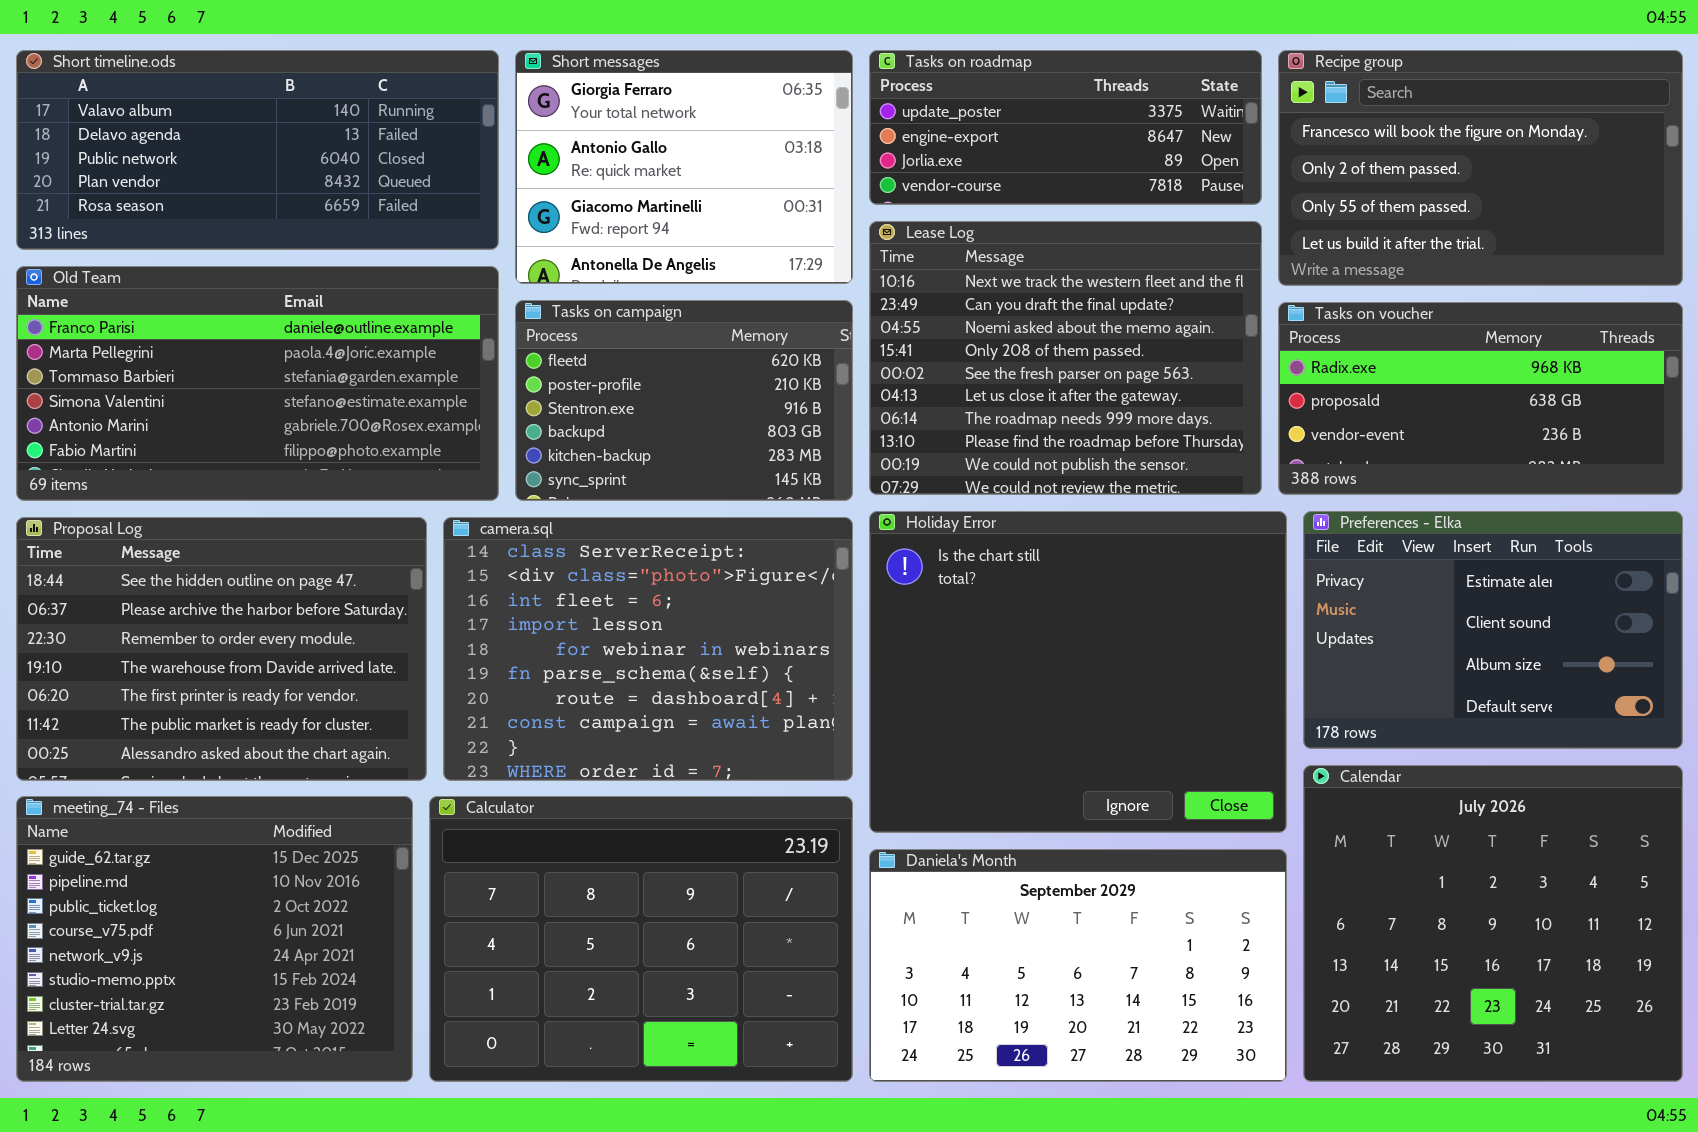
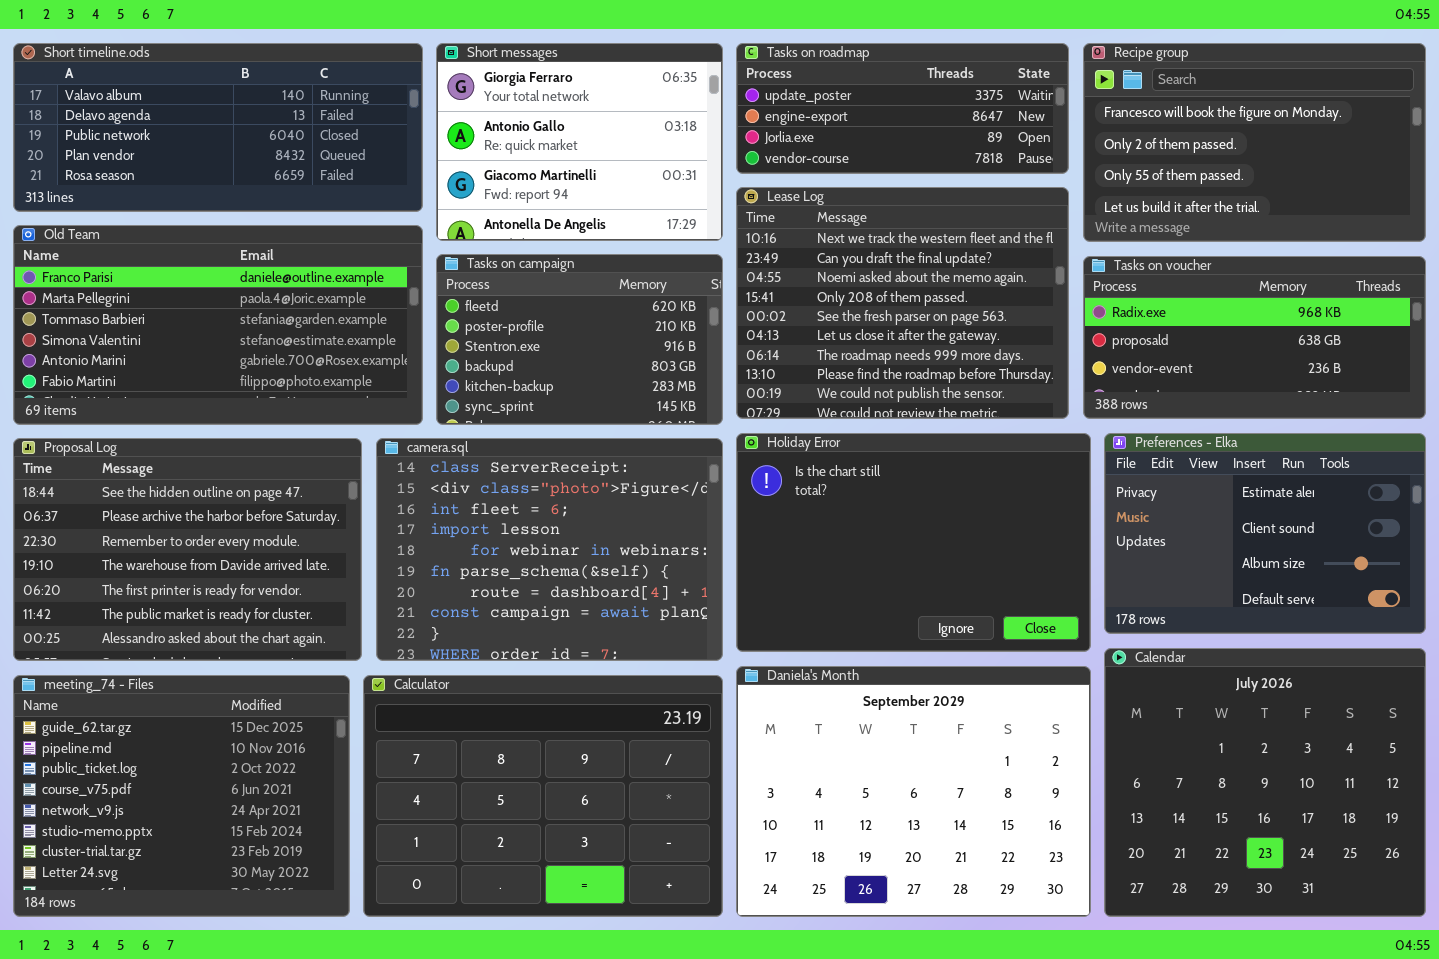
Holiday Error: [869,511,1287,833] -> [736,433,1091,652], resized
Daniela's Month: [869,849,1287,1082] -> [736,666,1091,917], resized

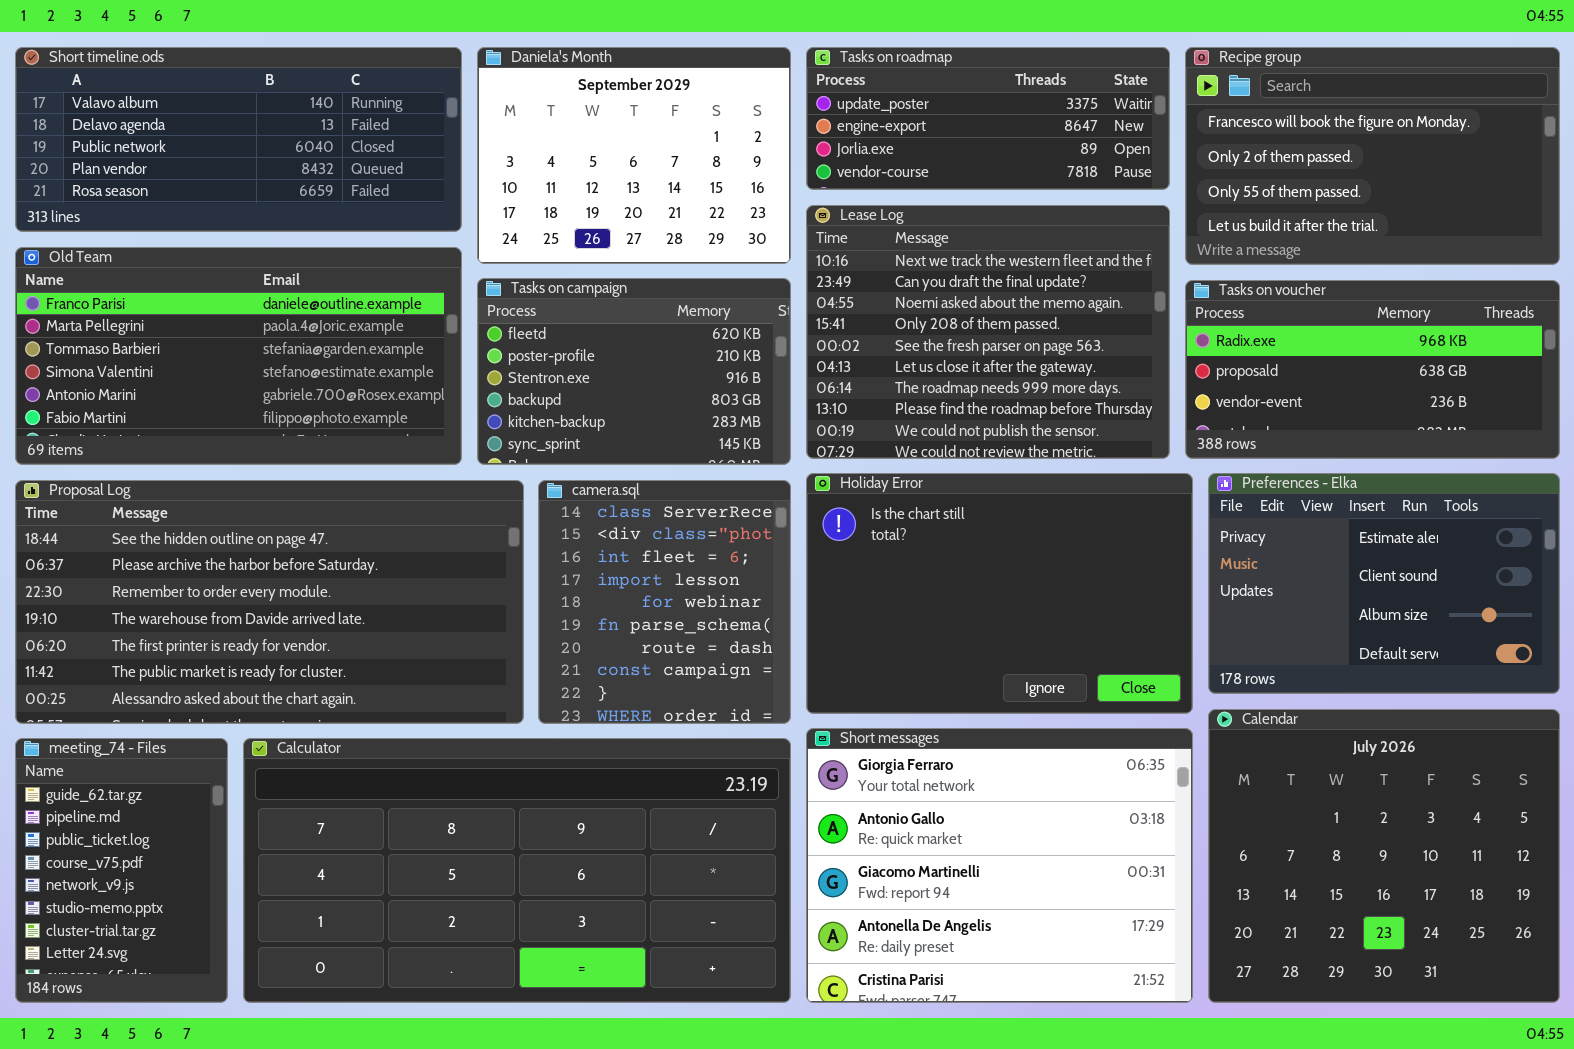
Short messages: [436,43,723,241] -> [806,728,1193,1003], moved, resized
Proposal Log: [13,438,362,661] -> [15,480,524,724], resized
camera.sql: [376,438,723,661] -> [538,480,791,724], resized
Daniela's Month: [736,666,1091,917] -> [477,47,791,264], moved, resized
meeting_74 - Files: [13,675,350,917] -> [15,738,228,1003], resized
Calculator: [363,675,723,917] -> [243,738,791,1003], resized

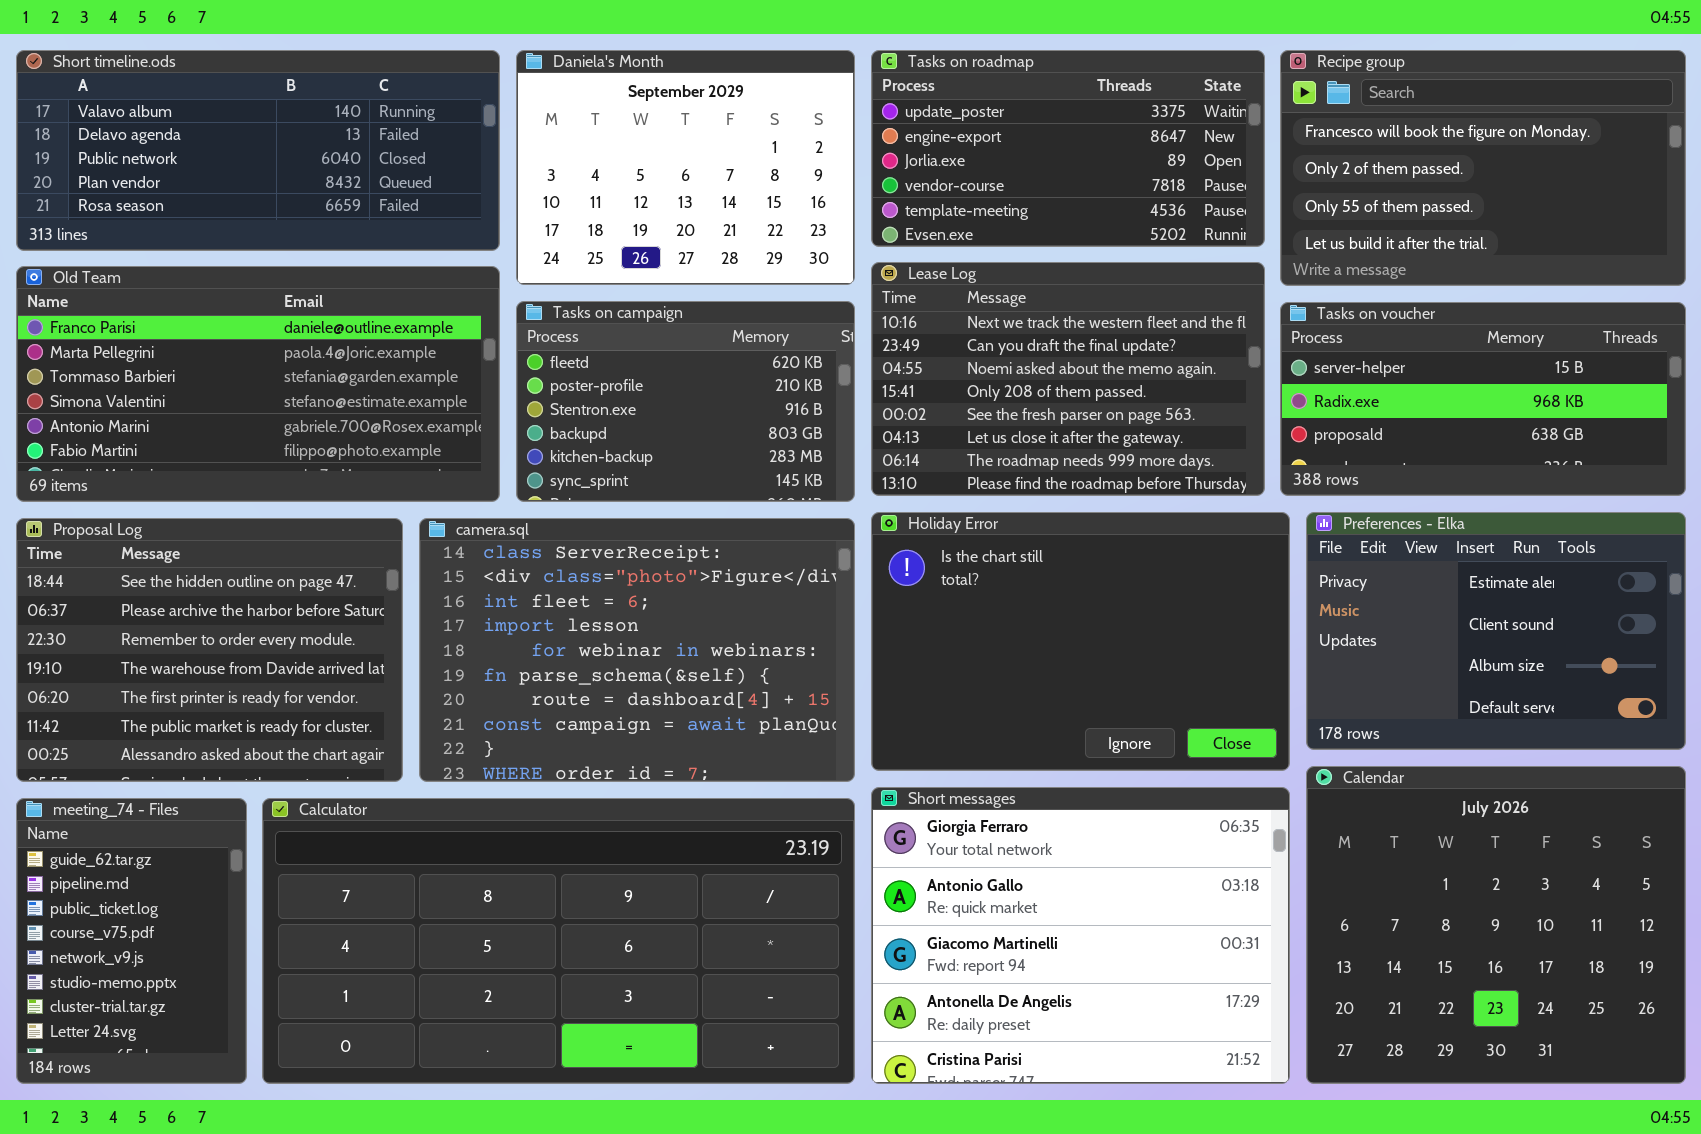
Tasks on roadmap: [806,47,1170,190] -> [871,50,1265,247], resized
Lease Log: [806,205,1170,459] -> [871,262,1265,496], resized
Tasks on voucher: [1185,280,1560,459] -> [1280,302,1686,496], scrolled up 1 row
Proposal Log: [15,480,524,724] -> [16,518,403,782], resized
camera.sql: [538,480,791,724] -> [419,518,855,782], resized

